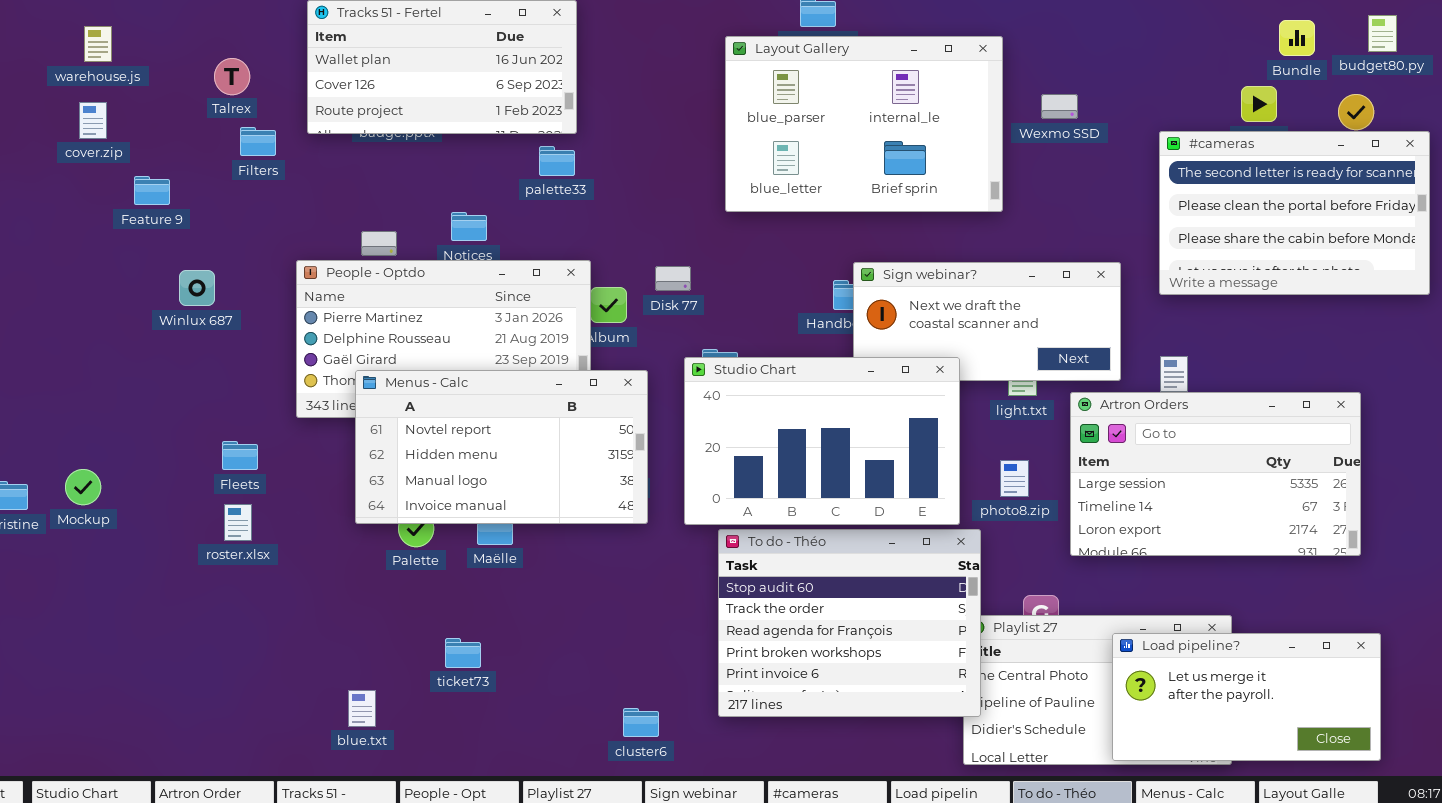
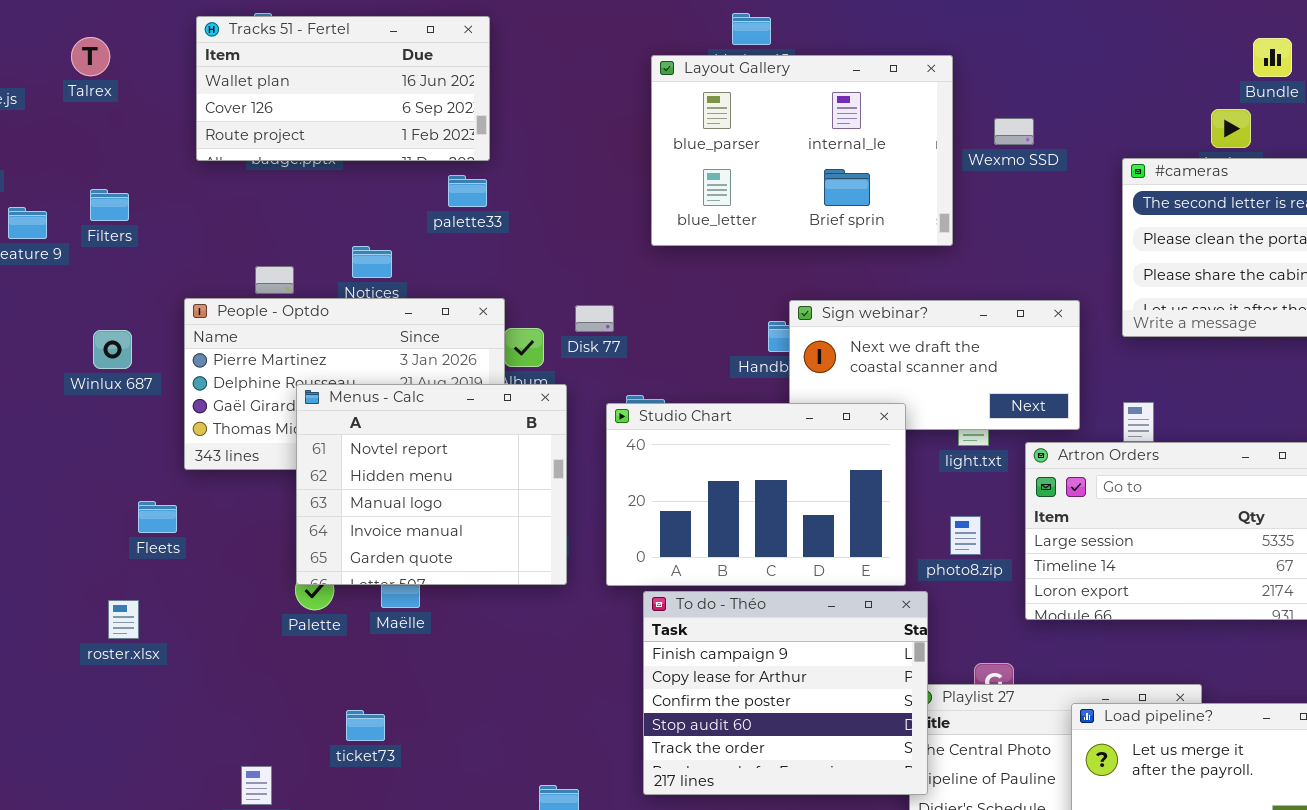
Talrex: [214,58,250,95] -> [71,37,110,76], moved
Filters: [240,127,276,156] -> [90,189,129,221], moved
Winlux 687: [179,270,215,306] -> [93,330,132,369], moved
Menus - Calc: [355,370,648,524] -> [296,384,567,585], resized
Fleets: [222,441,258,470] -> [138,501,177,533], moved
roster.xlsx: [224,504,252,541] -> [108,600,139,639], moved
To do - Théo: [718,529,981,717] -> [643,591,928,795], scrolled up 3 rows

